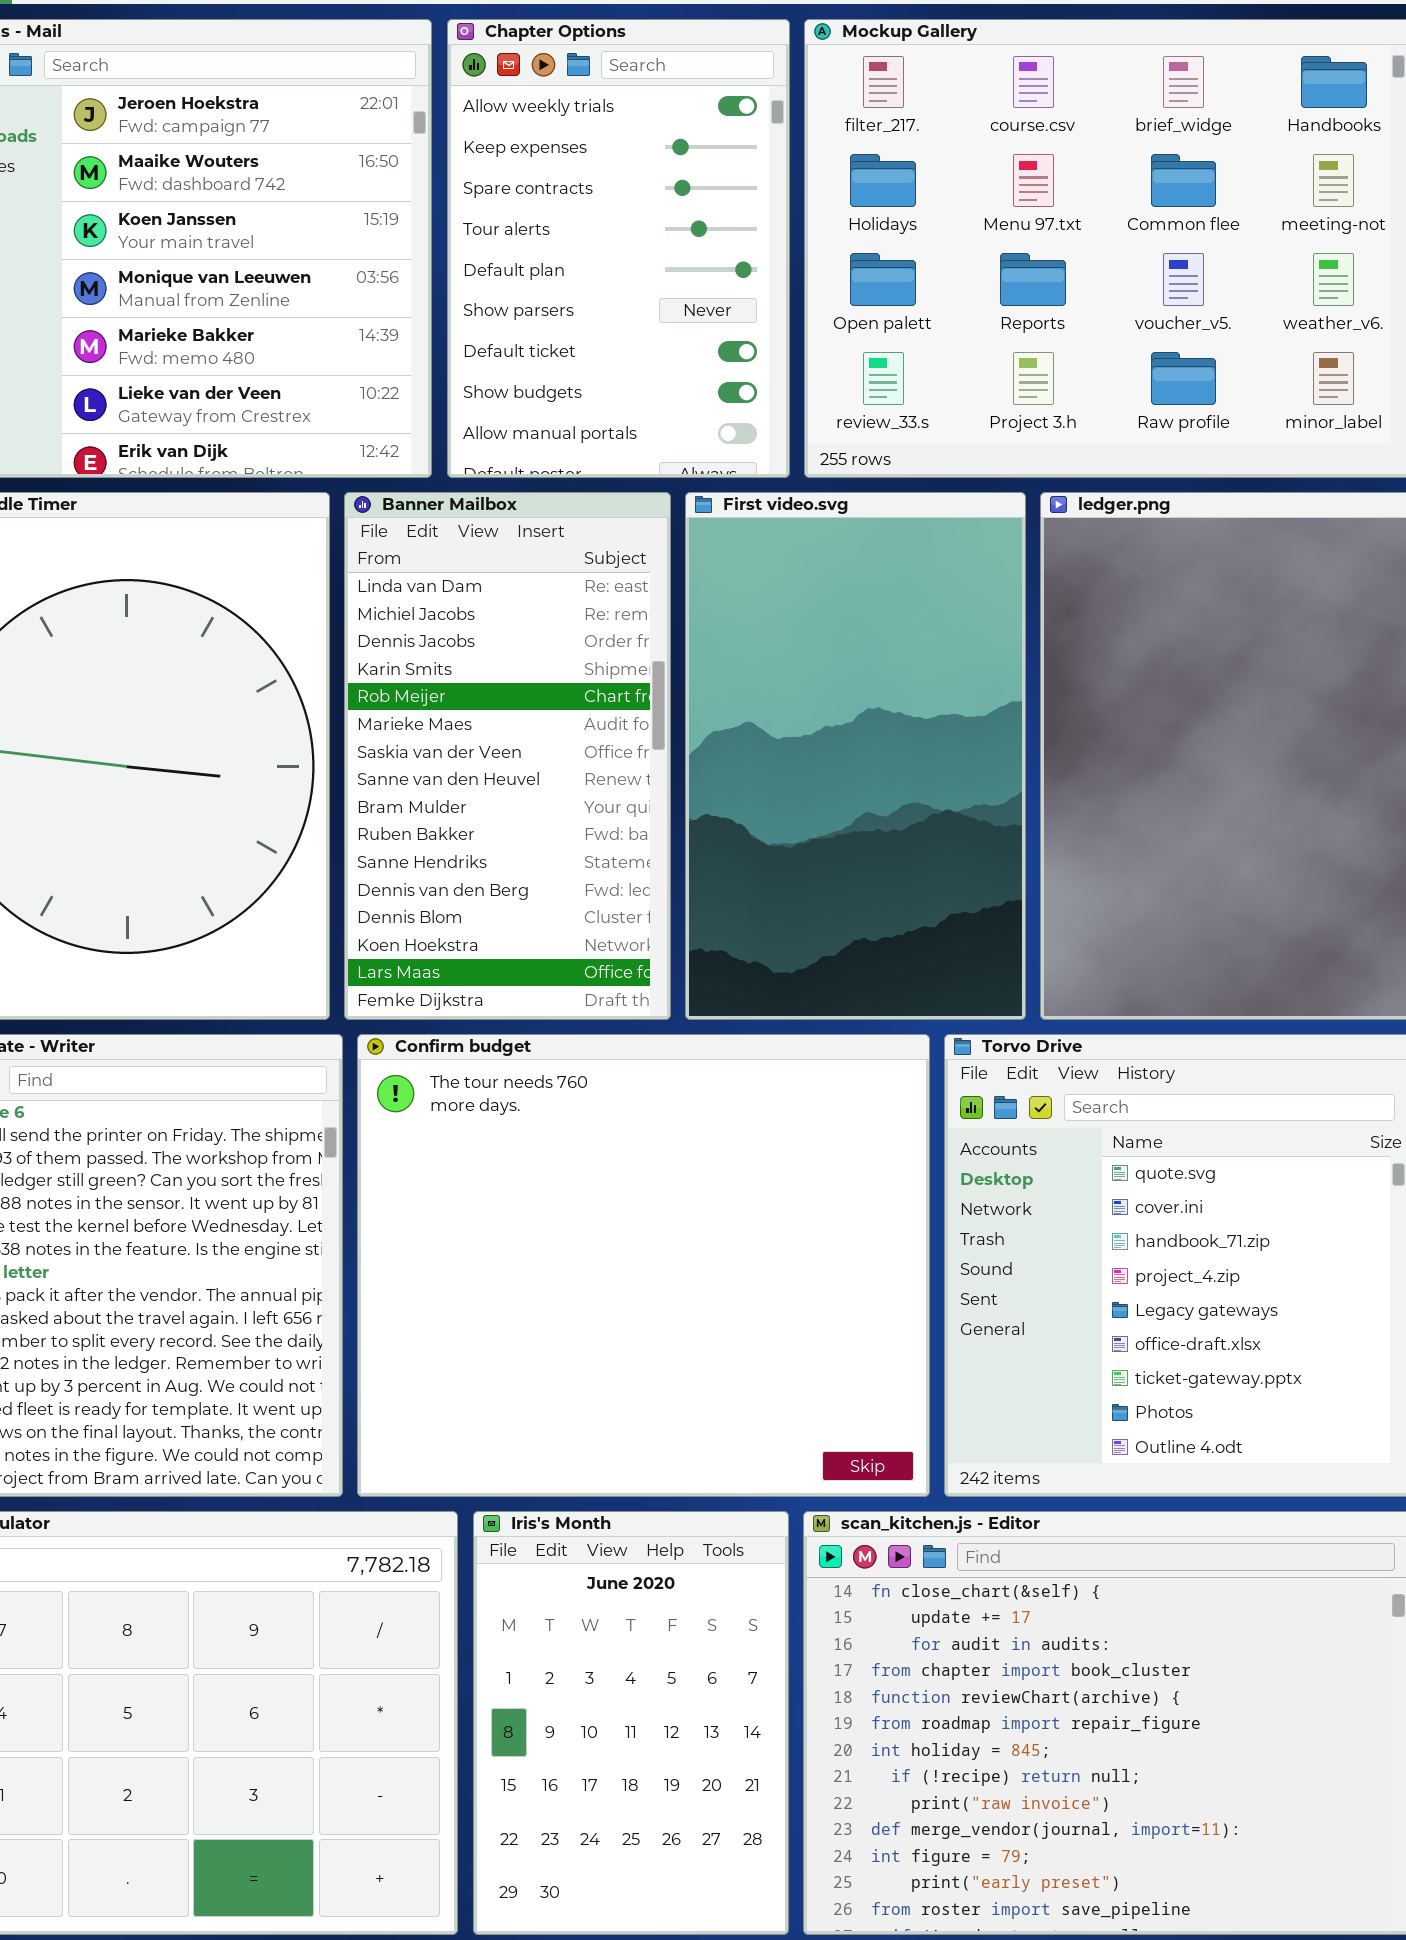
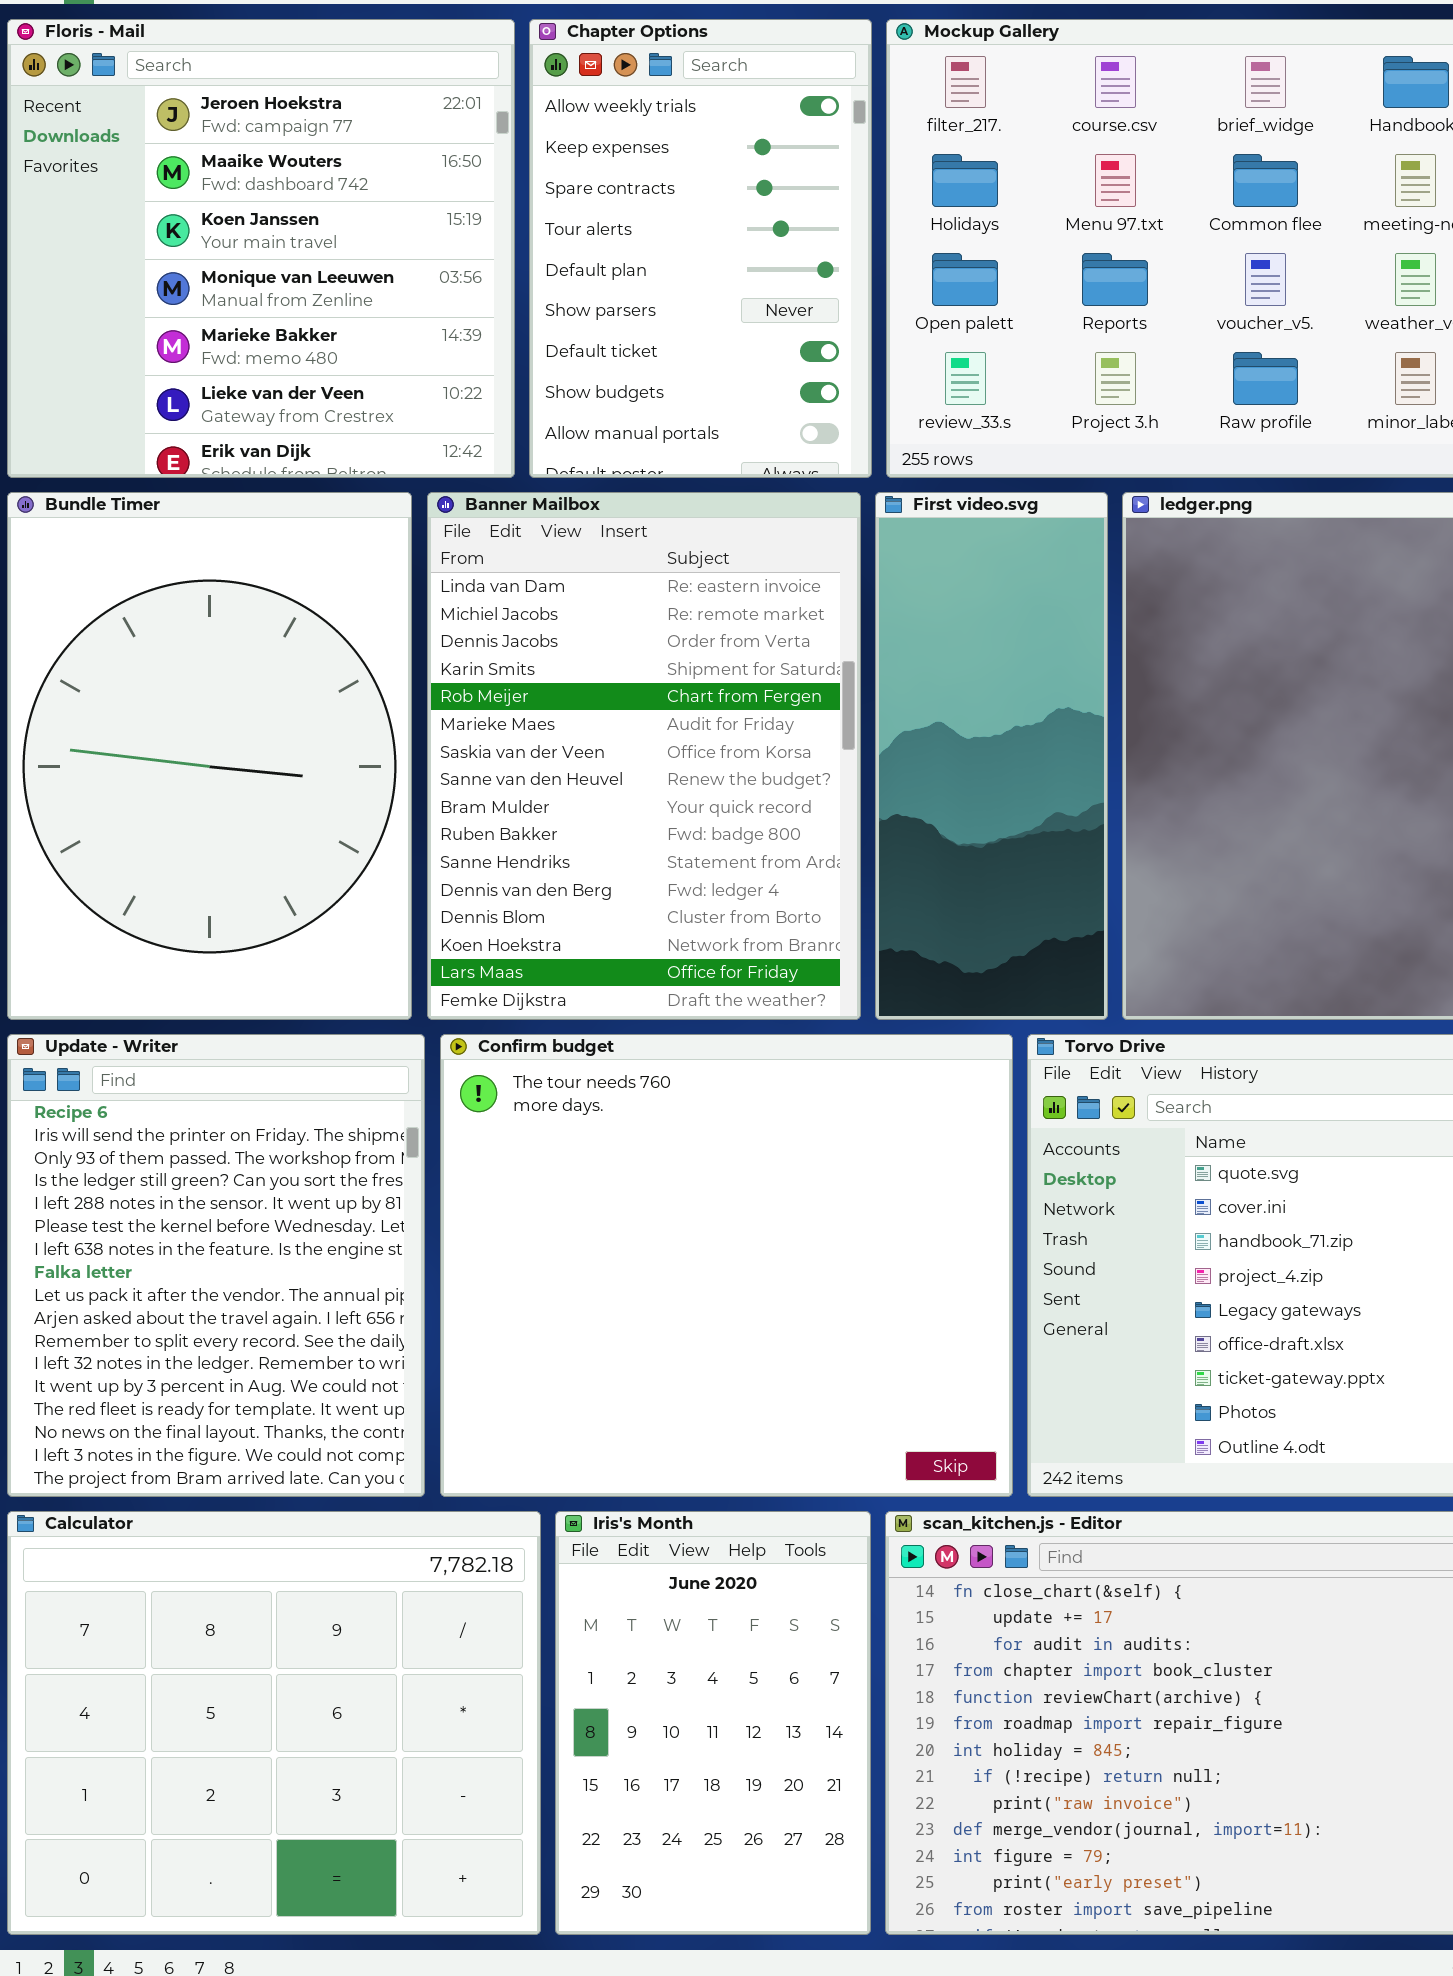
Banner Mailbox: [344,492,671,1020] -> [427,492,861,1020], resized
First video.svg: [685,492,1026,1020] -> [875,492,1108,1020], resized

